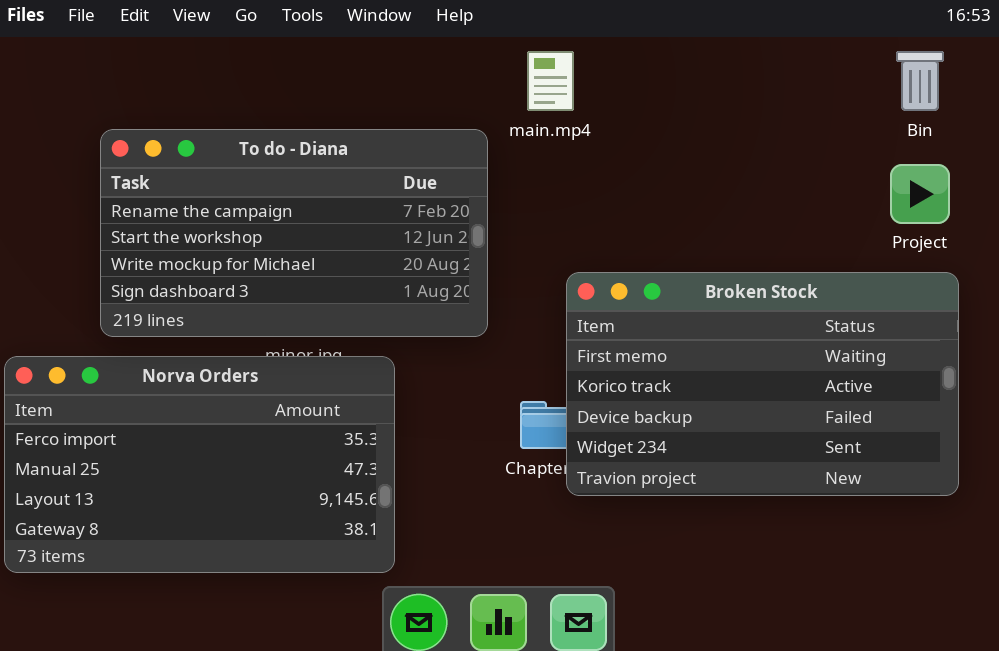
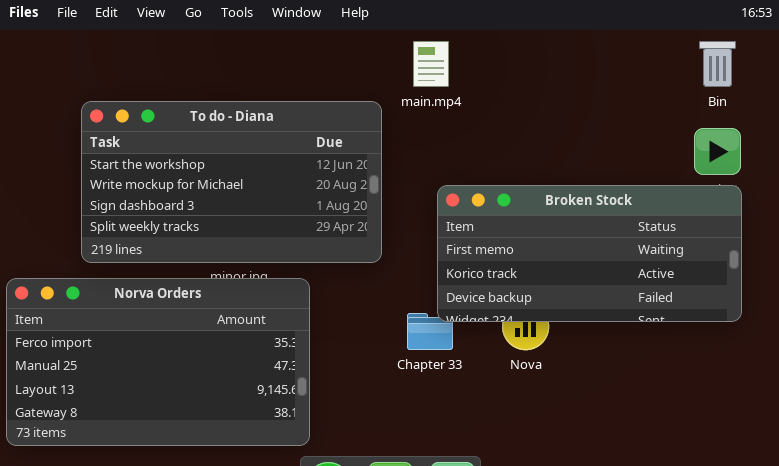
To do - Diana: [100,129,488,337] -> [81,101,382,263], scrolled down 1 row
Broken Stock: [566,272,959,496] -> [437,185,742,322], moved, resized

